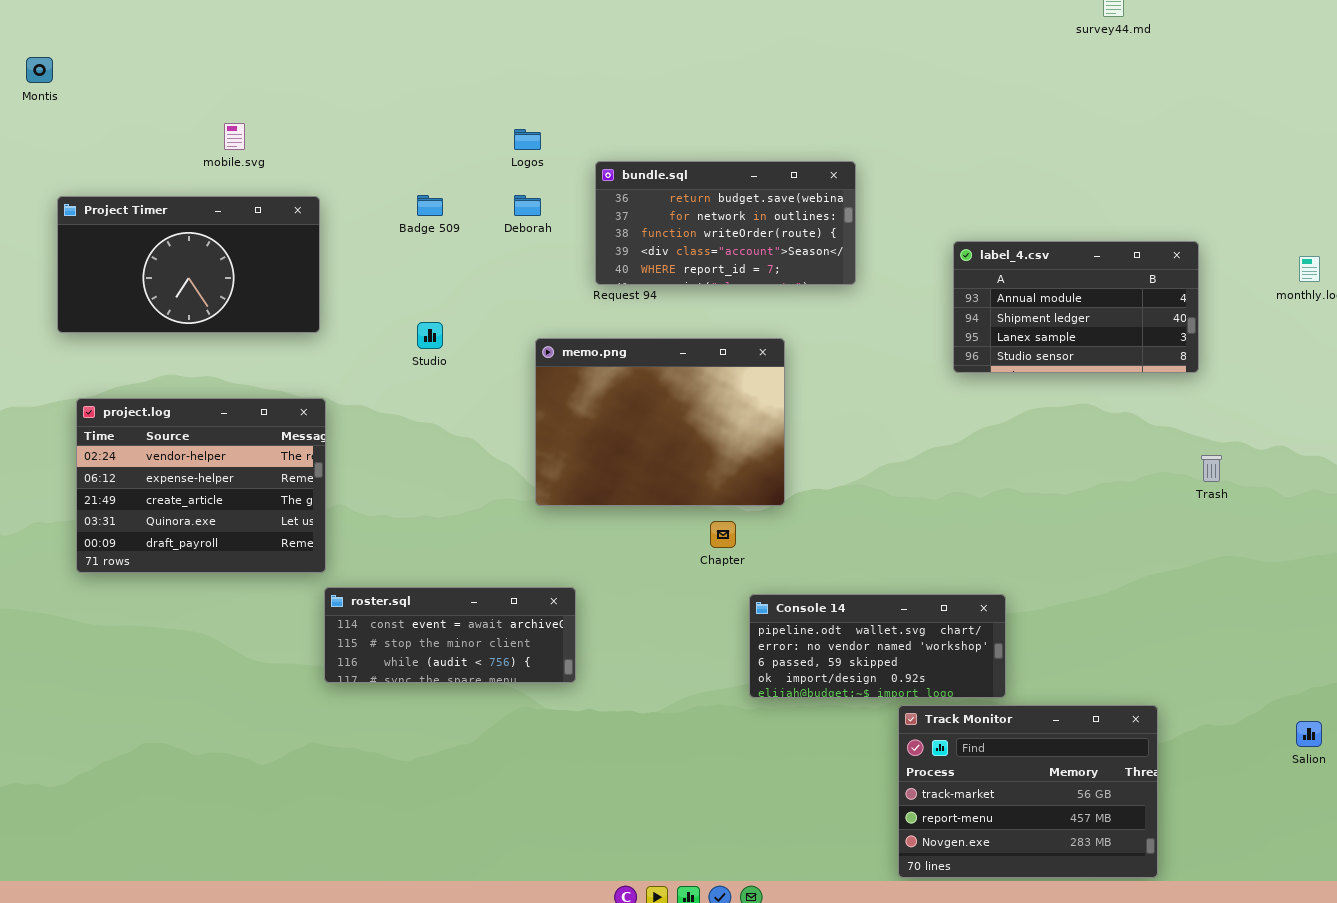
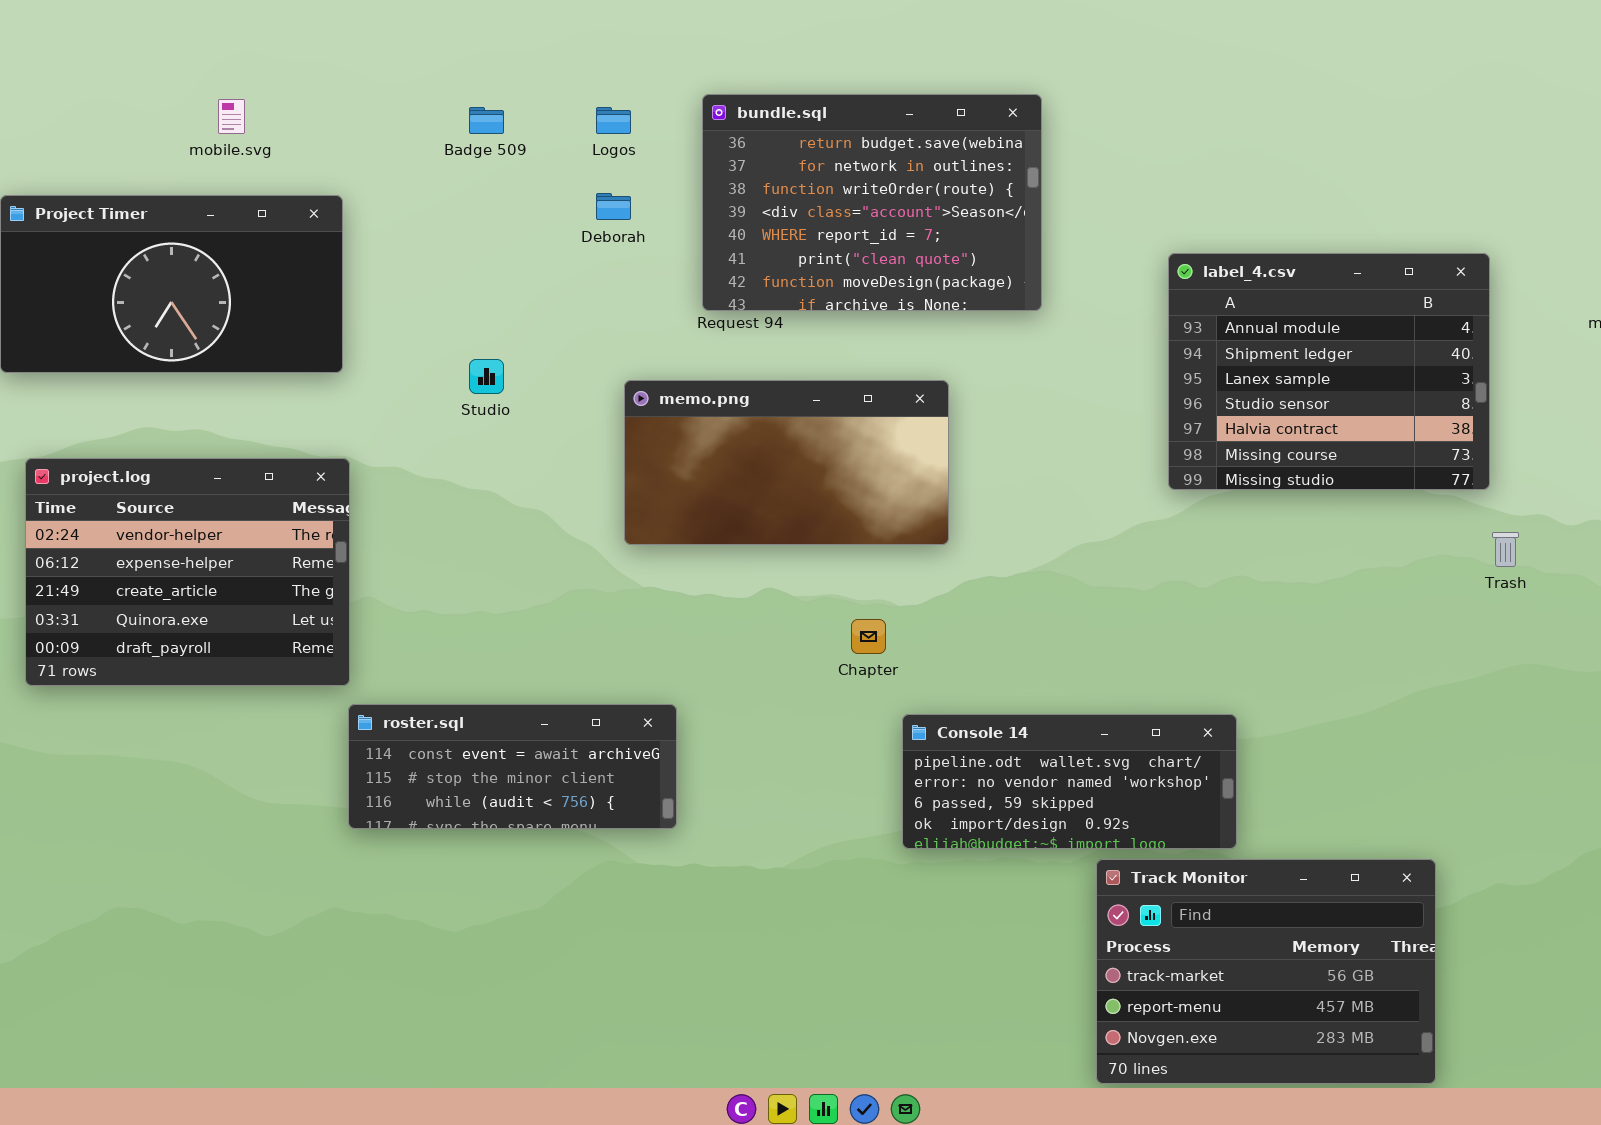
bundle.sql: [595,161,856,285] -> [702,94,1042,311], resized
Badge 509: [417,195,443,216] -> [469,107,504,134], moved
label_4.csv: [953,241,1199,373] -> [1168,253,1490,490], resized
memo.png: [535,338,785,506] -> [624,380,949,545], resized

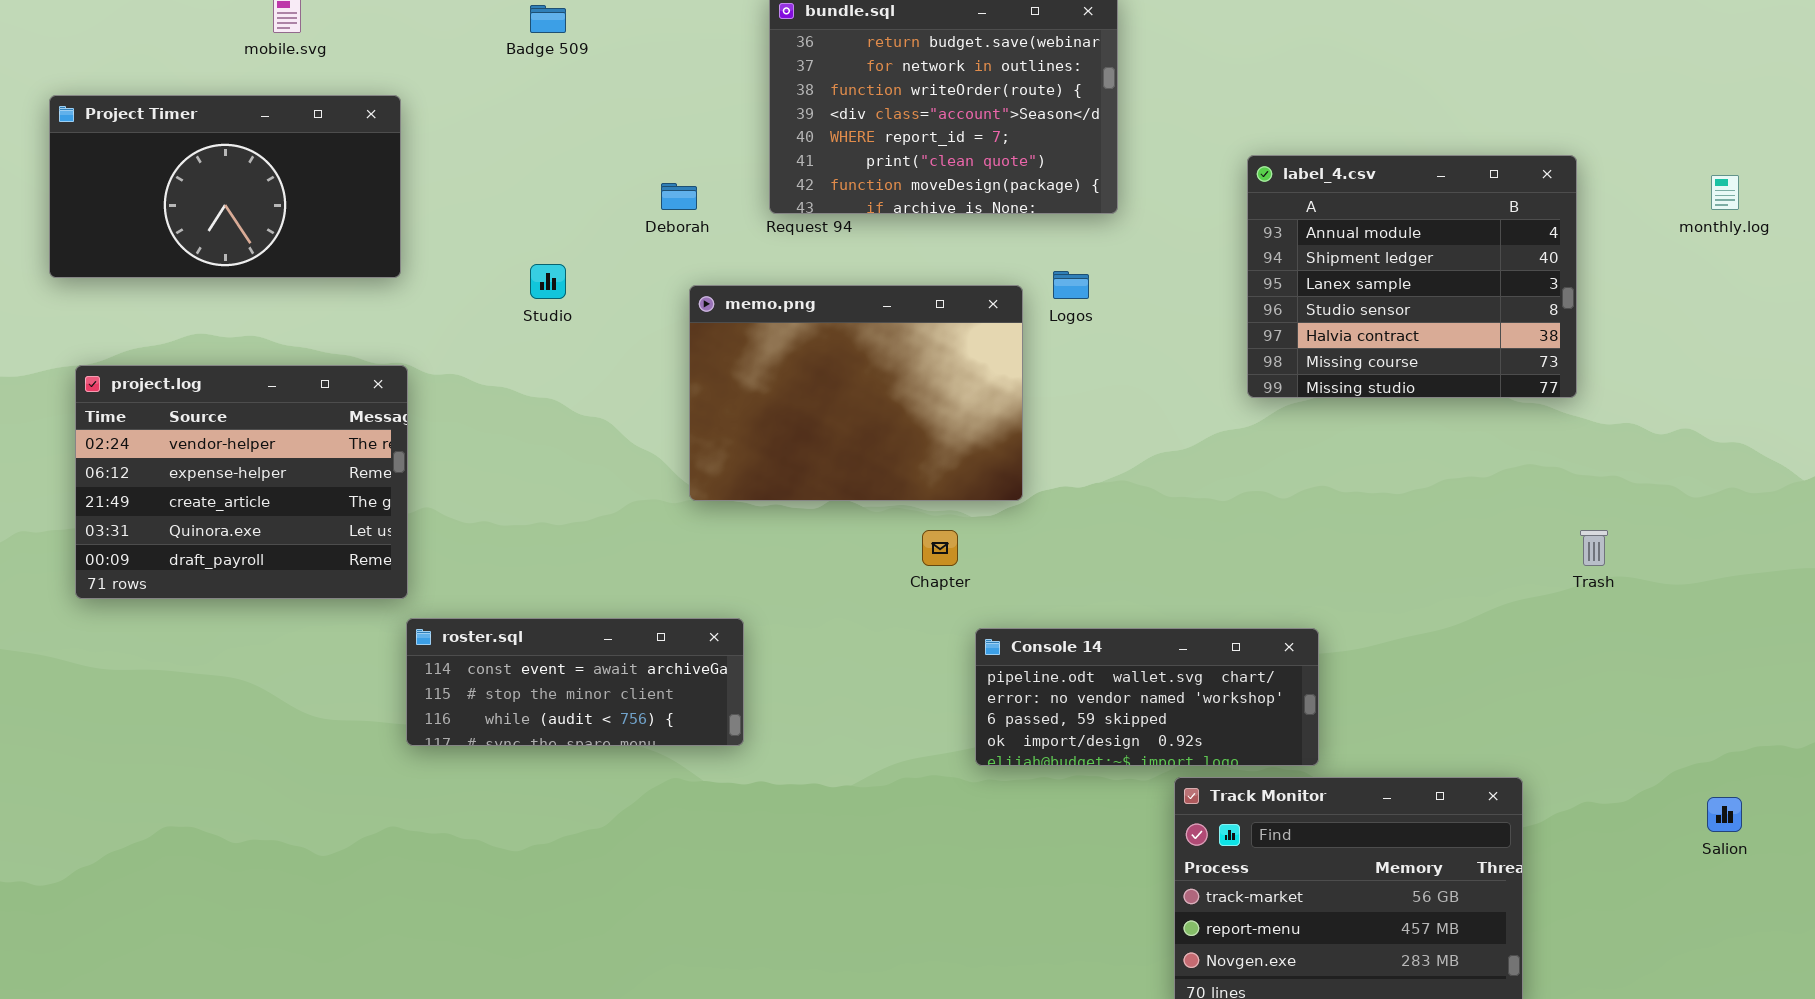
Logos: [596,107,631,134] -> [1053,271,1089,299], moved
Deborah: [596,193,631,220] -> [661,183,697,210], moved
memo.png: [624,380,949,545] -> [689,285,1023,501], resized
Trash: [1492,532,1519,567] -> [1580,530,1608,566], moved

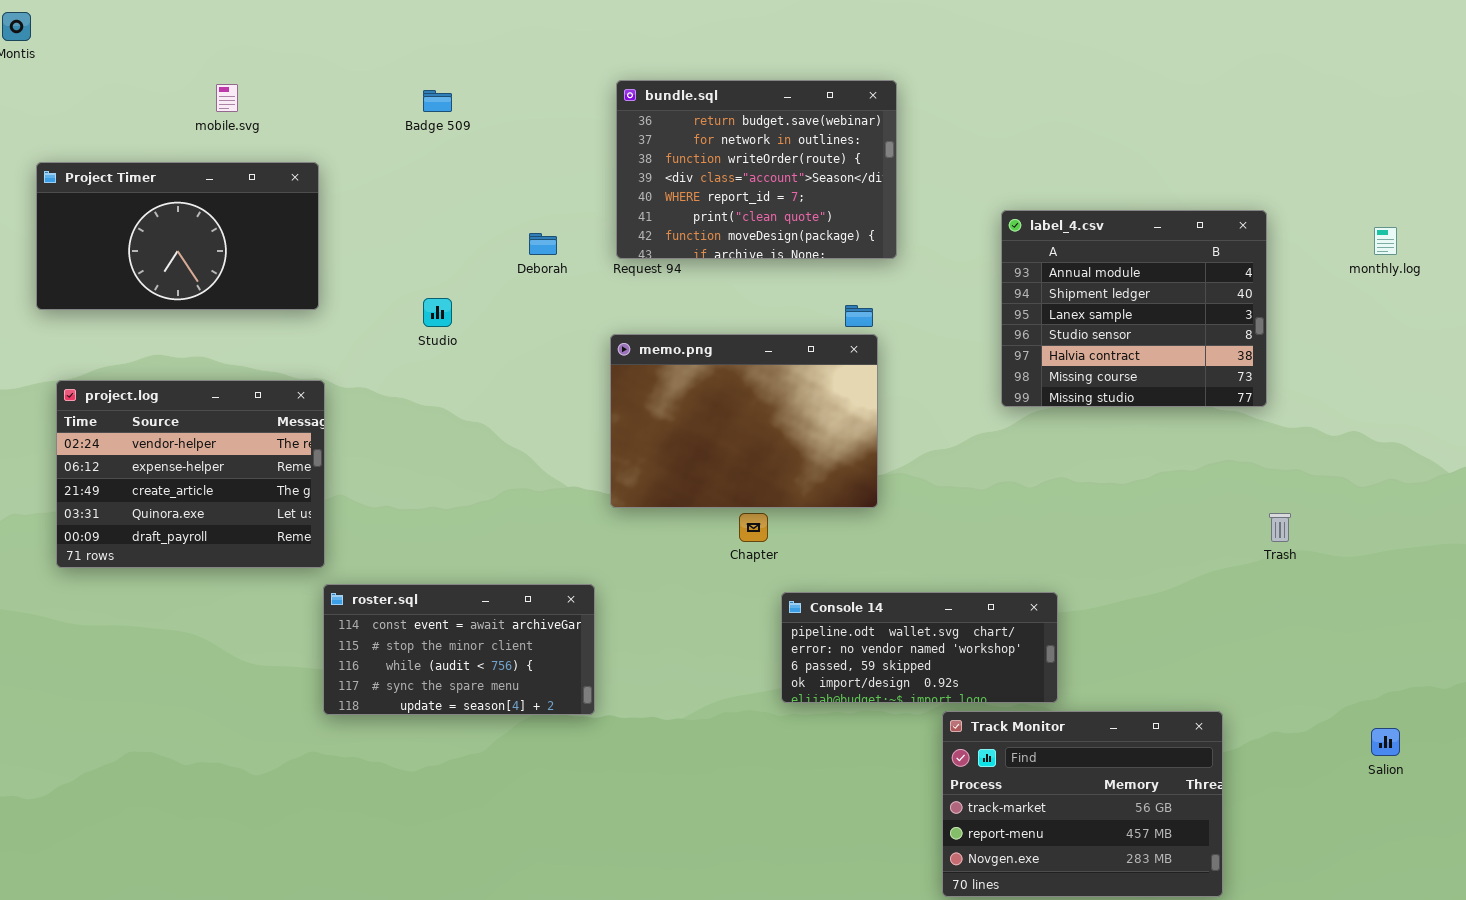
memo.png: [689,285,1023,501] -> [610,334,878,508], moved
roster.sql: [406,618,744,746] -> [323,584,595,715], resized

